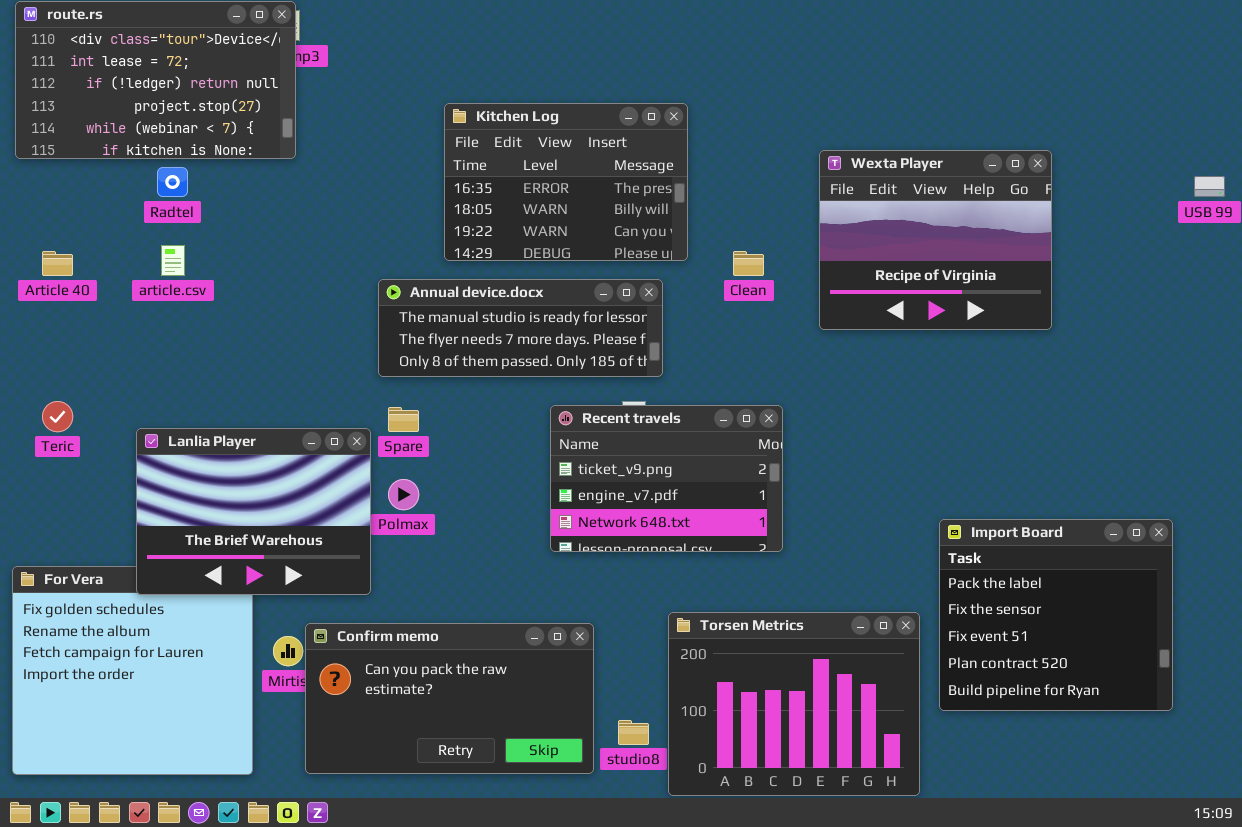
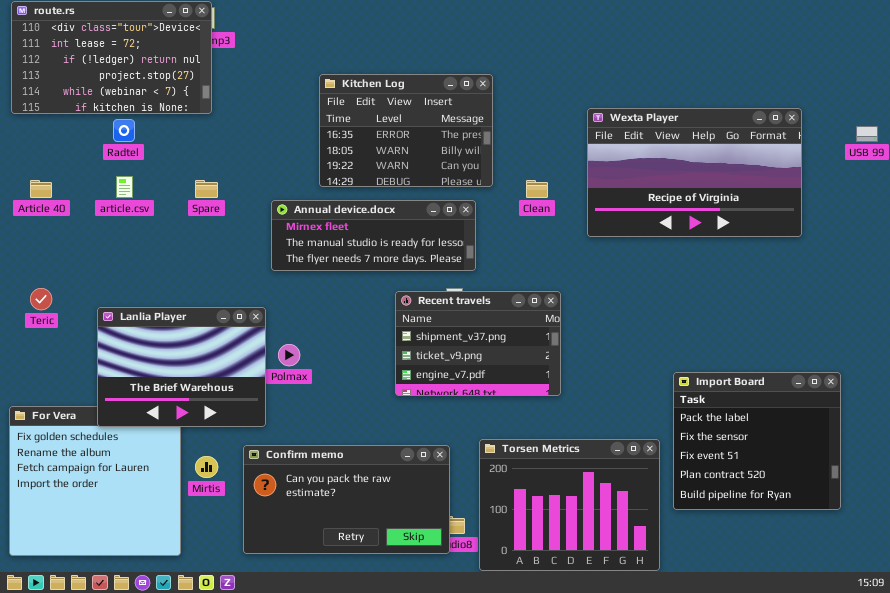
Wexta Player: [819,150,1052,330] -> [587,108,802,237], resized
Annual device.docx: [378,279,663,377] -> [271,200,476,271], scrolled up 1 row
Recent travels: [550,405,783,552] -> [395,291,561,396], scrolled up 1 row
Spare: [388,407,419,432] -> [195,180,218,198], moved
Confirm memo: [305,623,594,774] -> [243,445,450,554], moved

